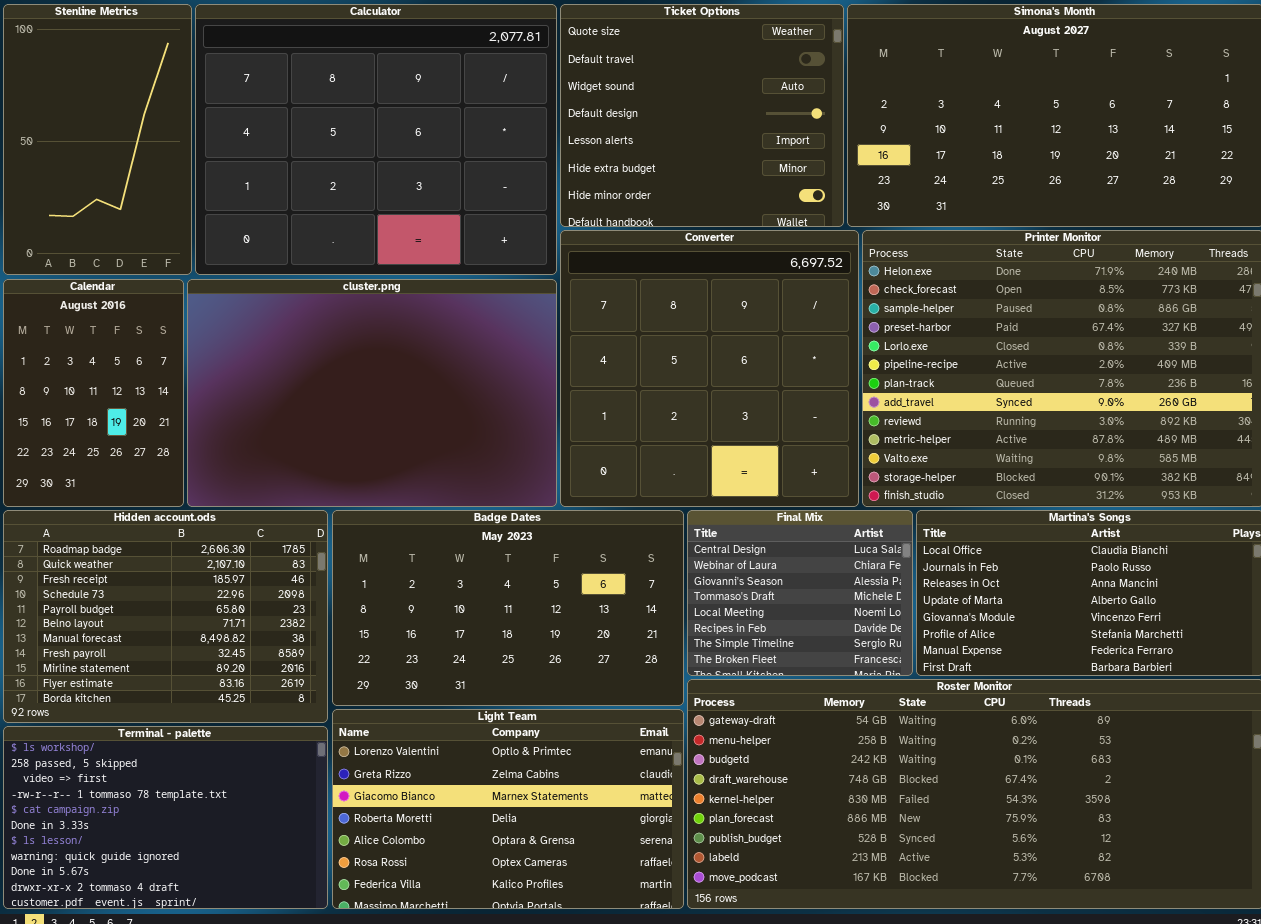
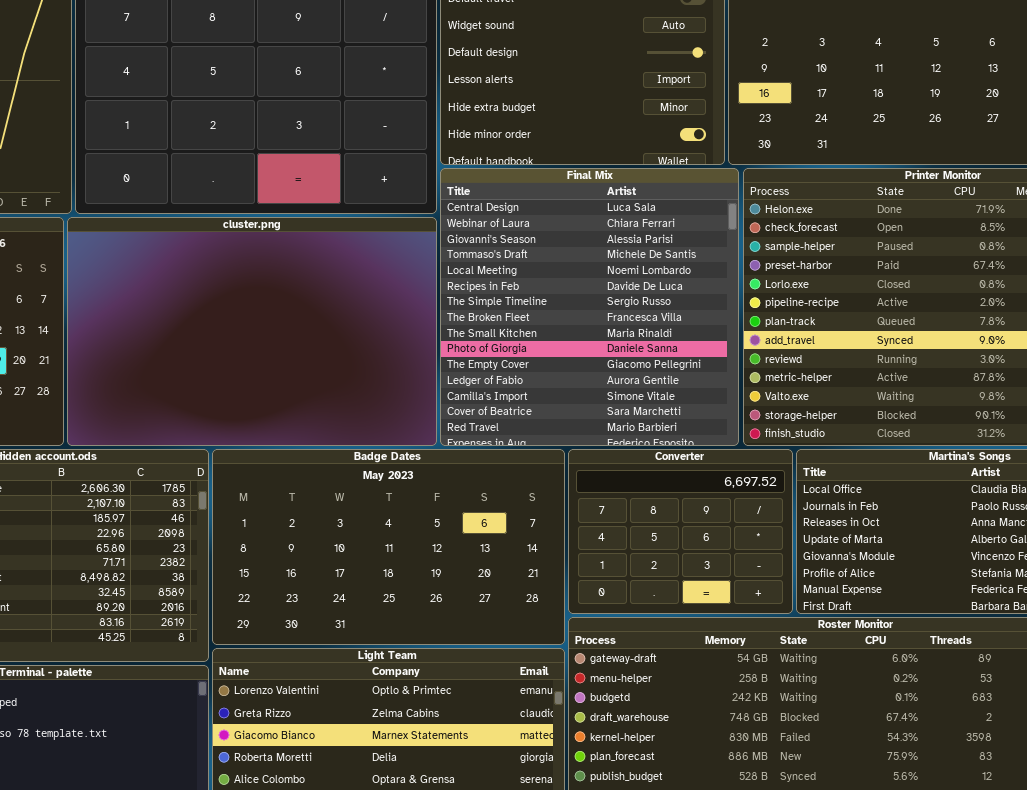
Converter: [560,230,859,507] -> [568,449,793,614], moved, resized
Final Mix: [687,510,913,676] -> [440,168,739,446], moved, resized

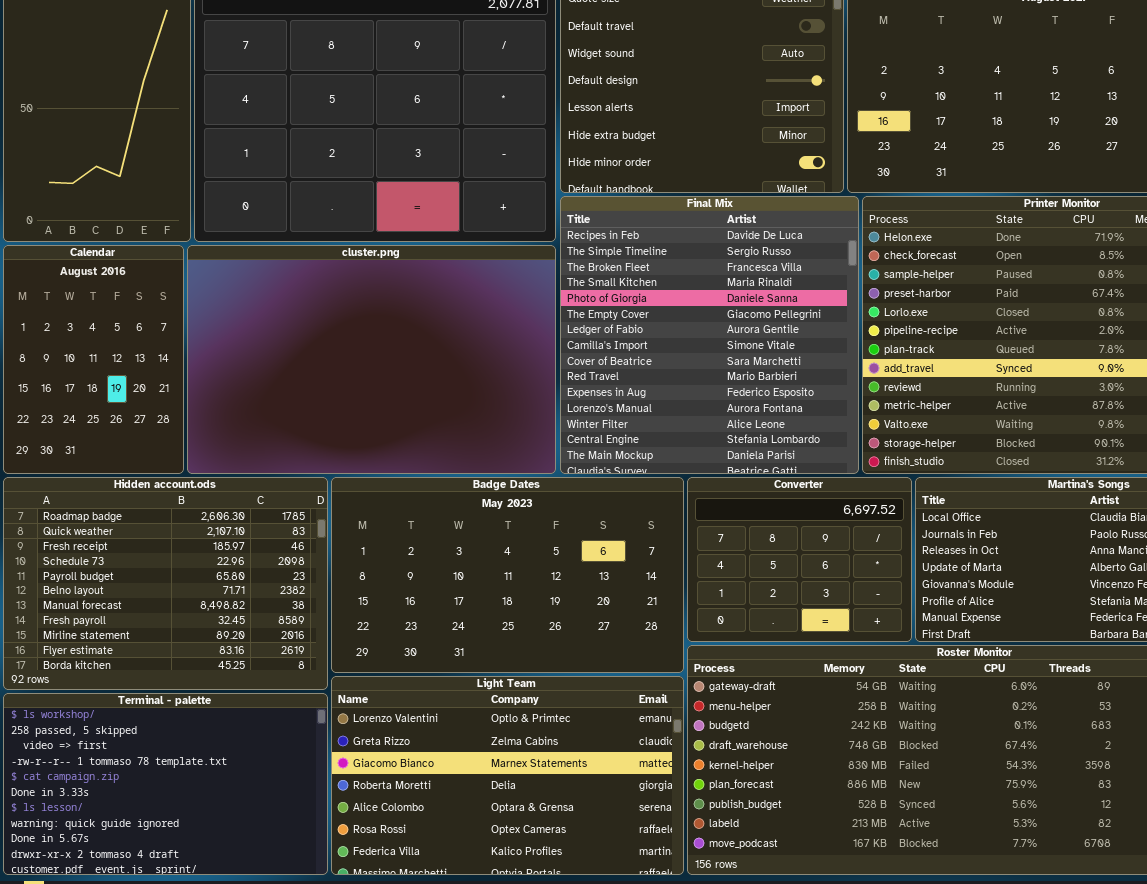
Final Mix: [440,168,739,446] -> [560,196,859,474], scrolled down 5 rows

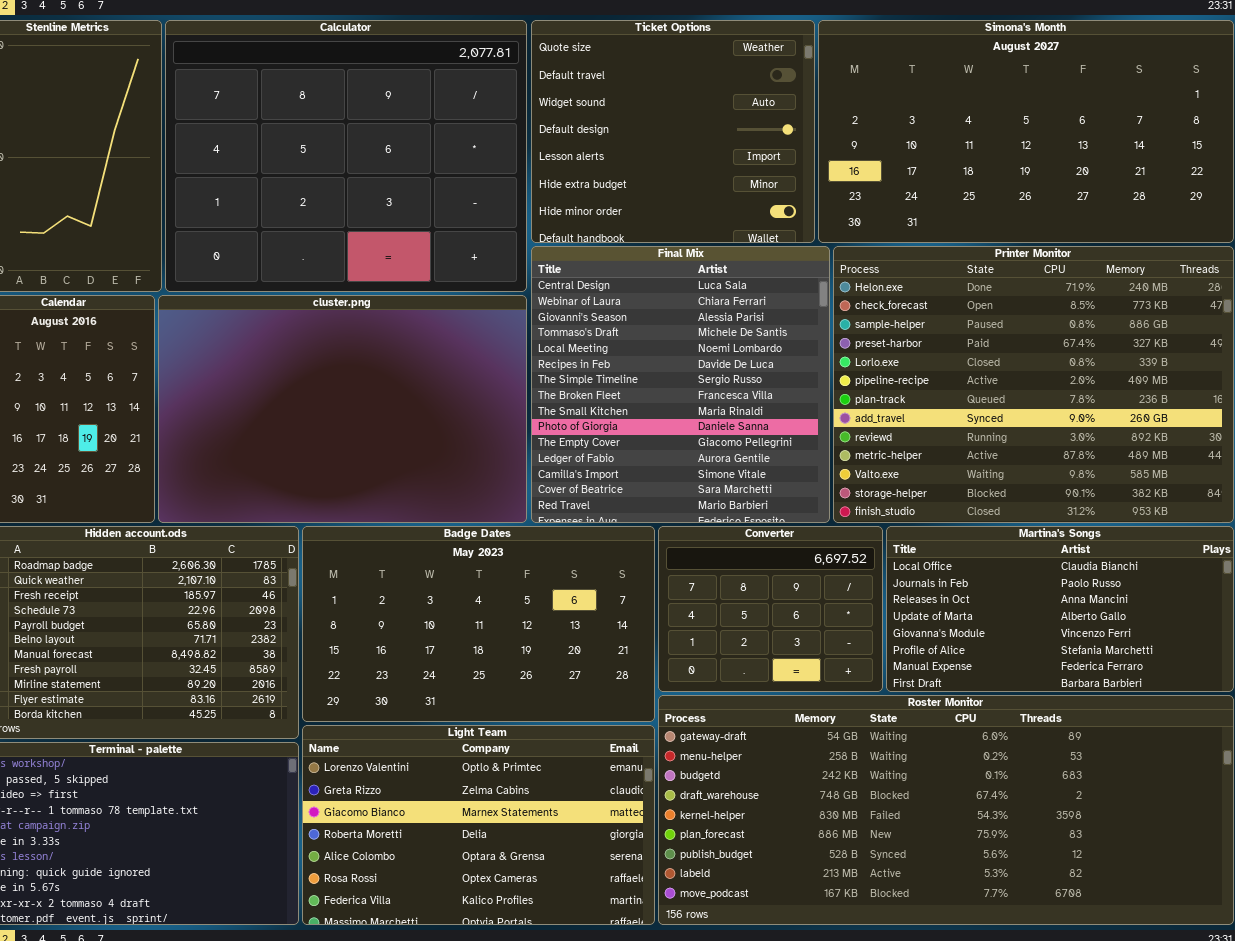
Final Mix: [560,196,859,474] -> [531,246,830,523], scrolled up 5 rows

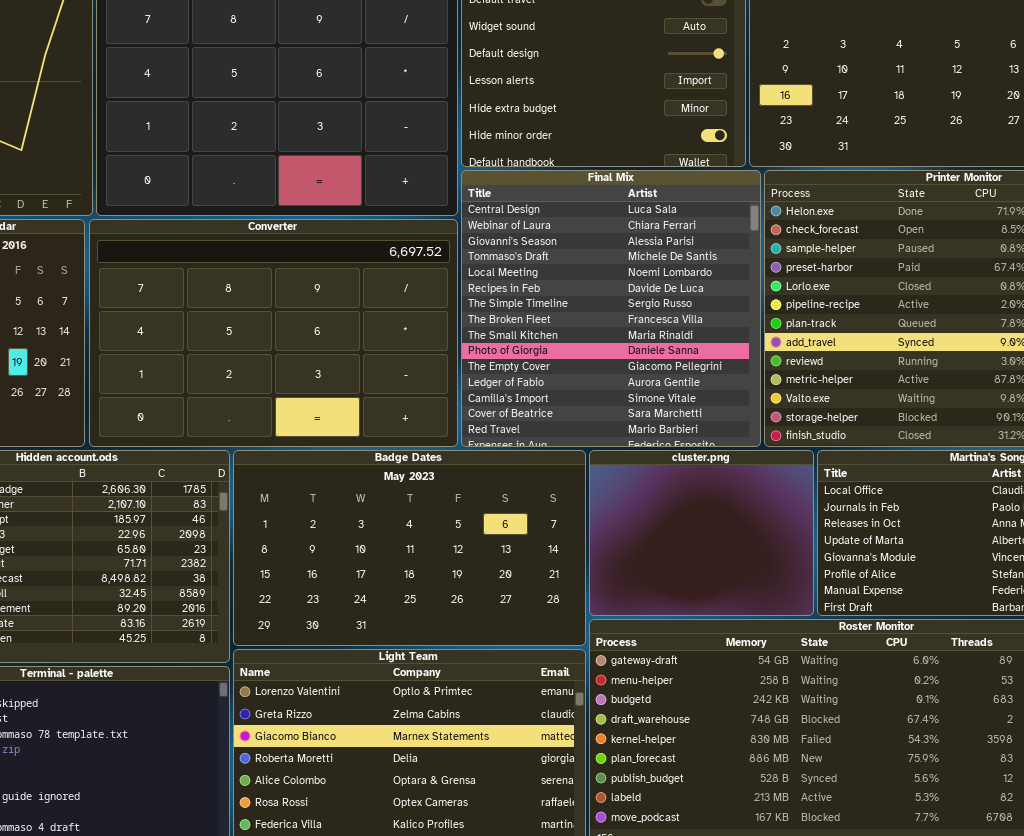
cluster.png: [158,295,527,523] -> [589,450,814,616], moved, resized
Converter: [658,526,883,692] -> [89,219,458,447], moved, resized

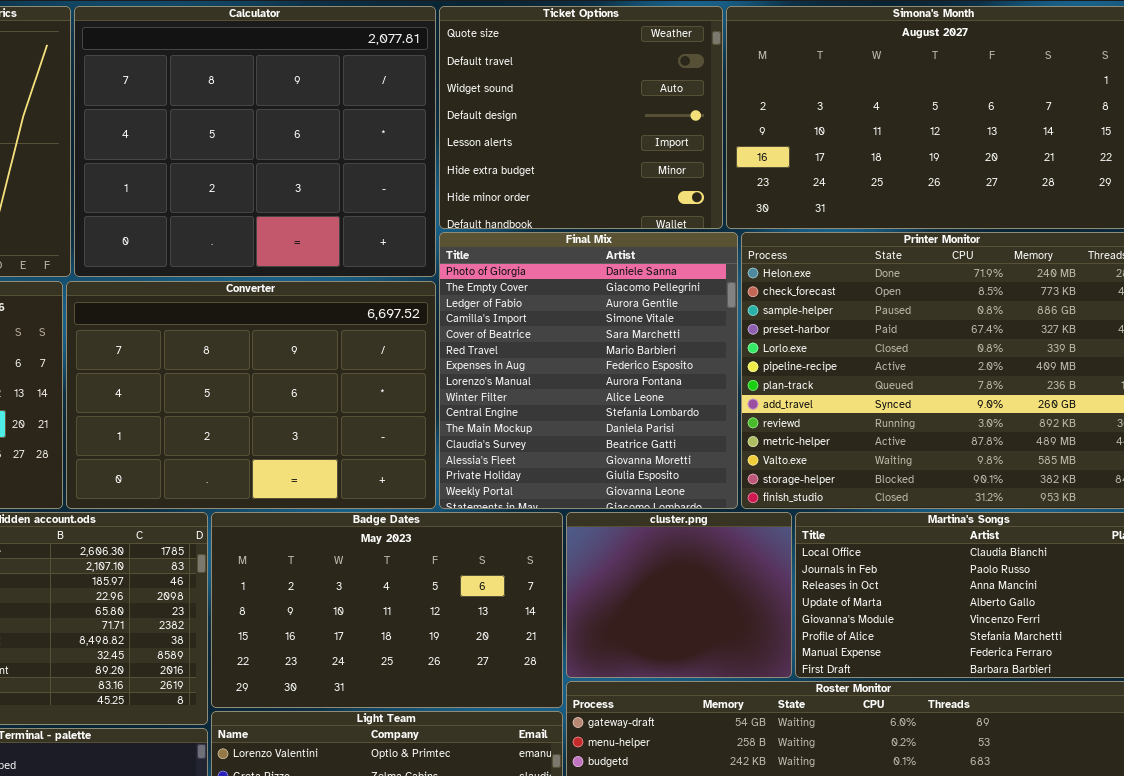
Final Mix: [461,170,761,447] -> [439,232,738,509], scrolled down 9 rows

